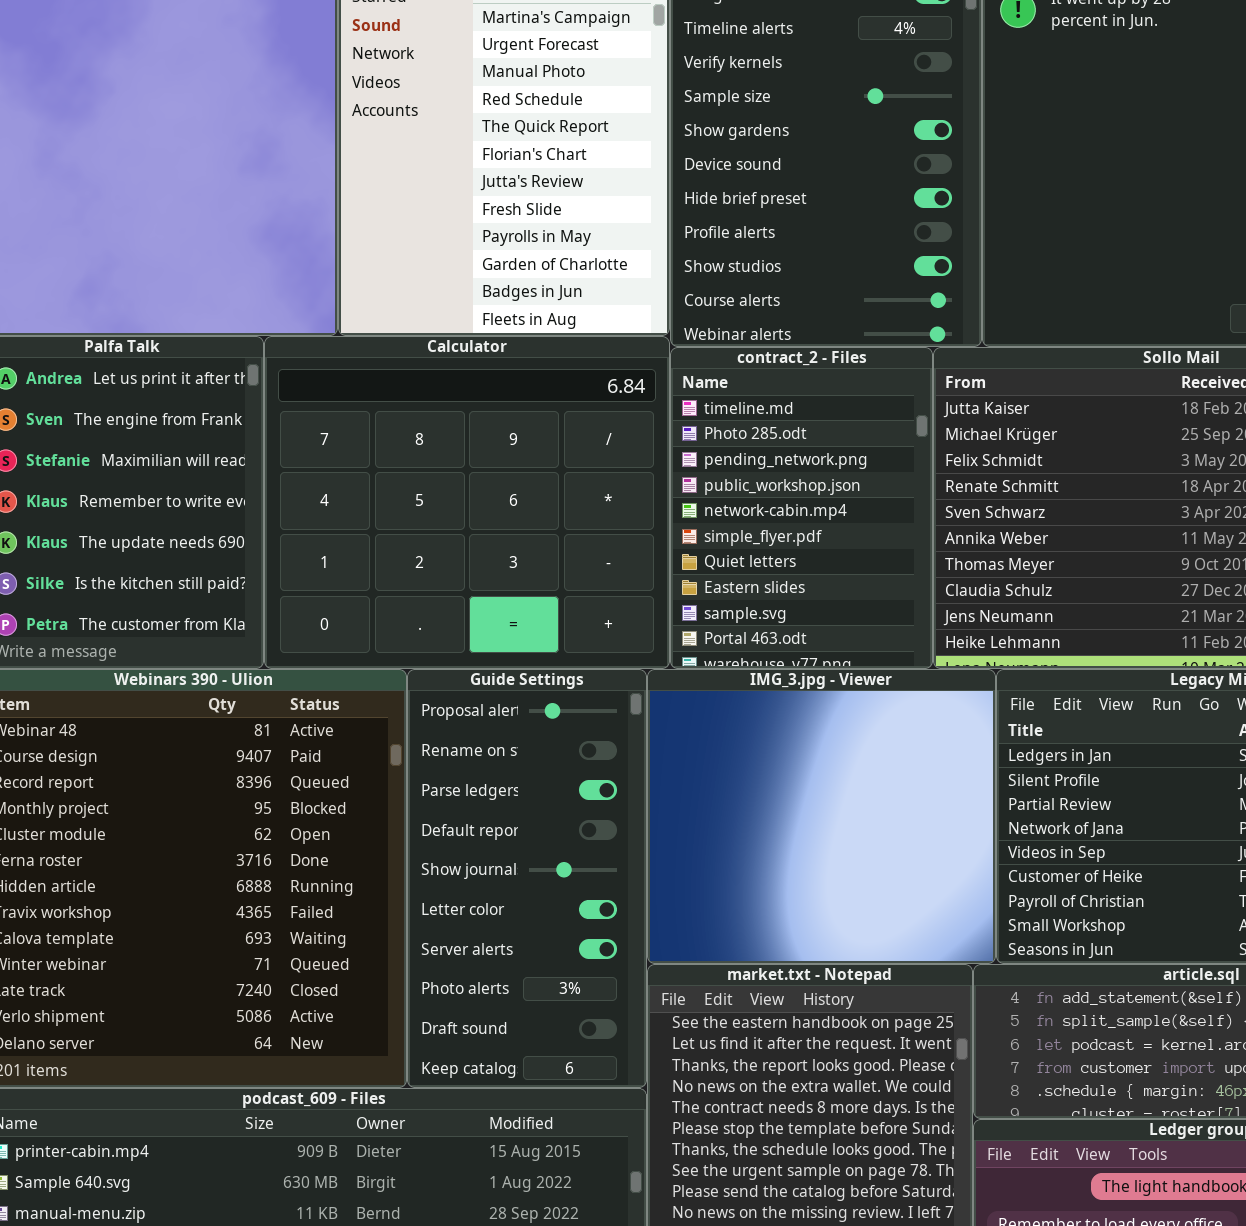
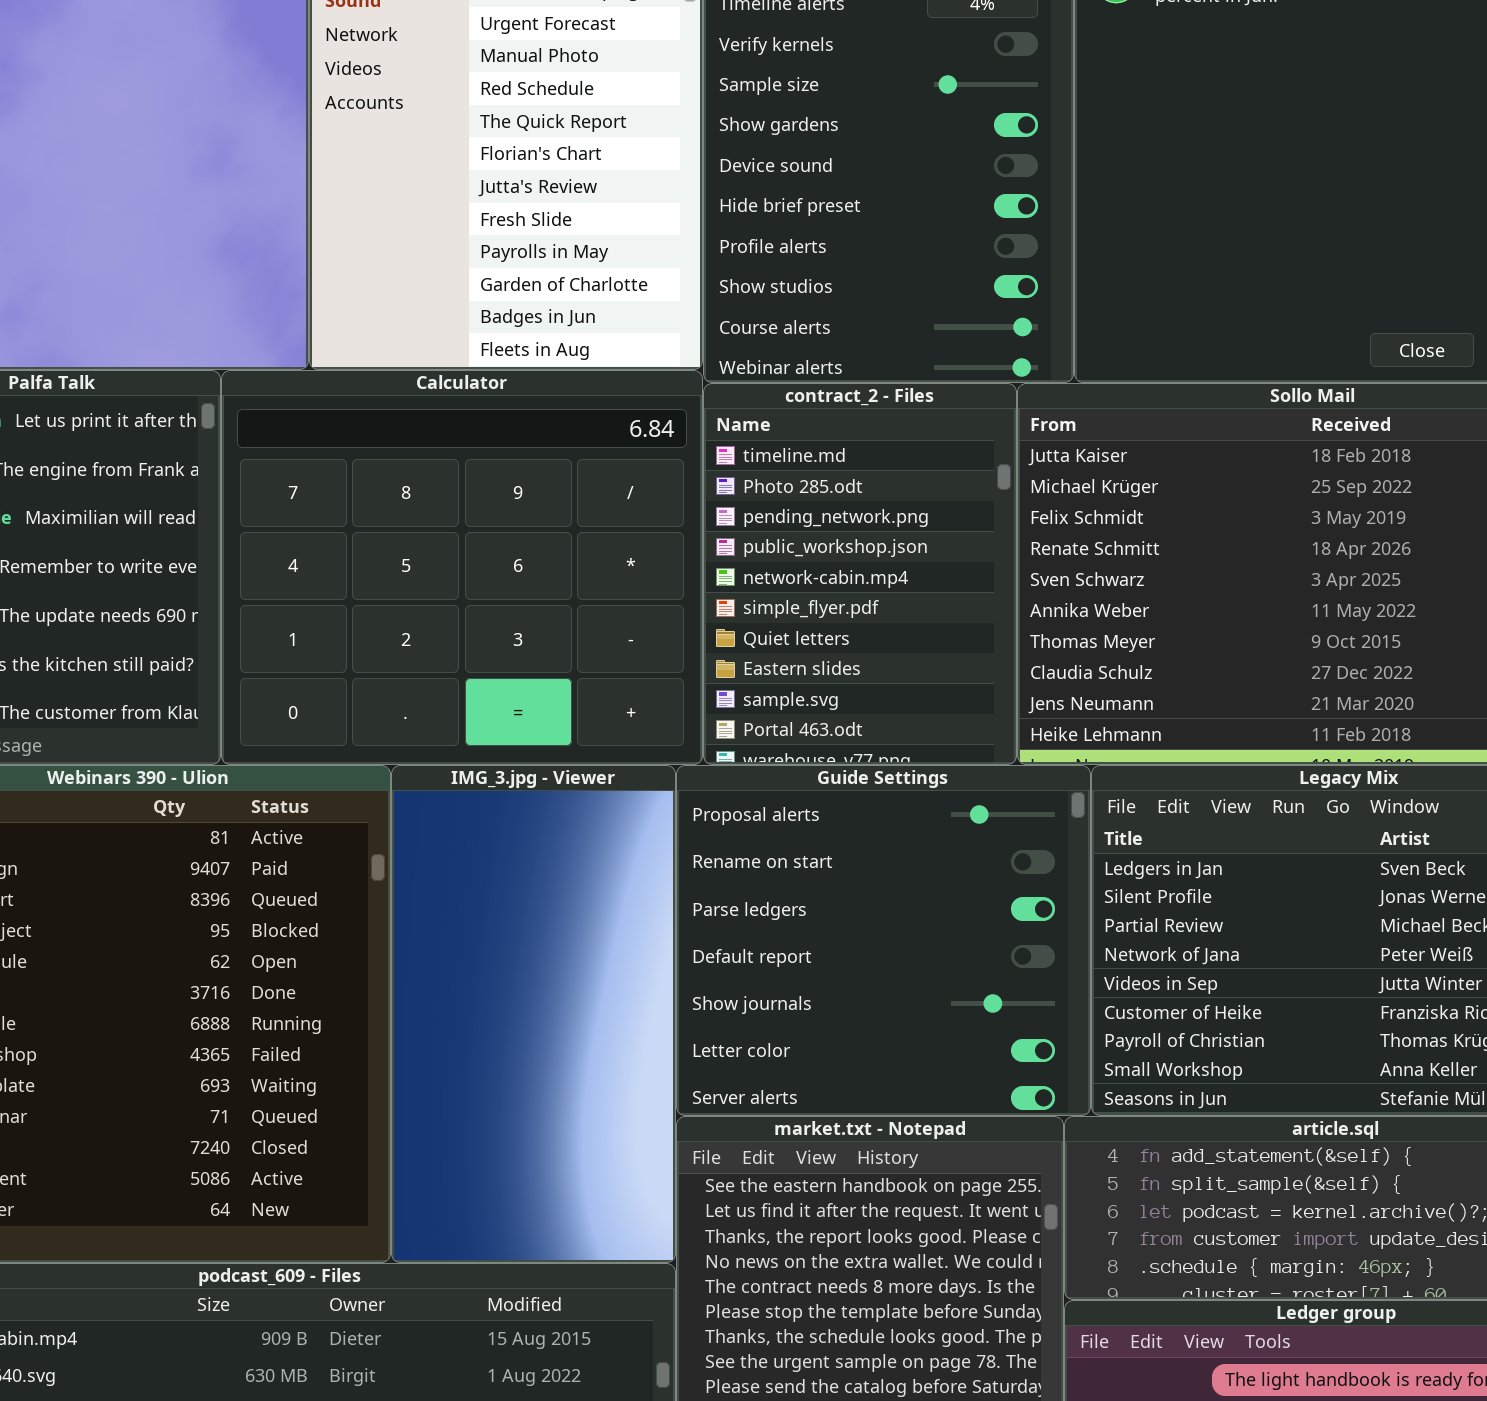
Guide Settings: [407,669,647,1088] -> [676,765,1091,1116], moved, resized
IMG_3.jpg - Viewer: [647,669,996,964] -> [391,765,676,1263], moved, resized

